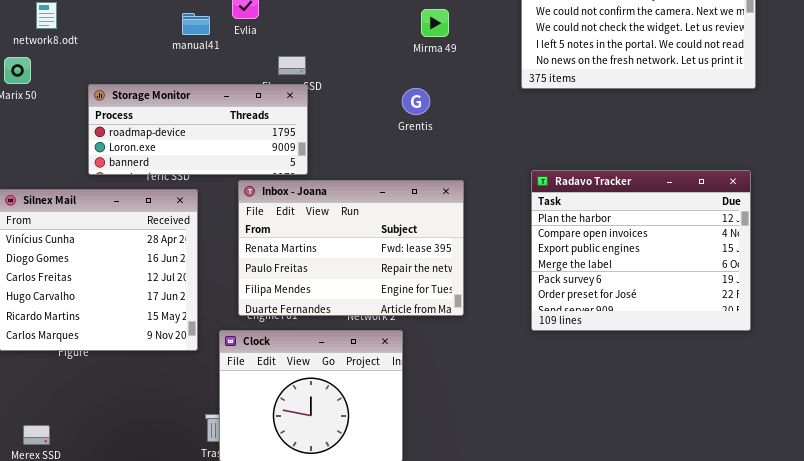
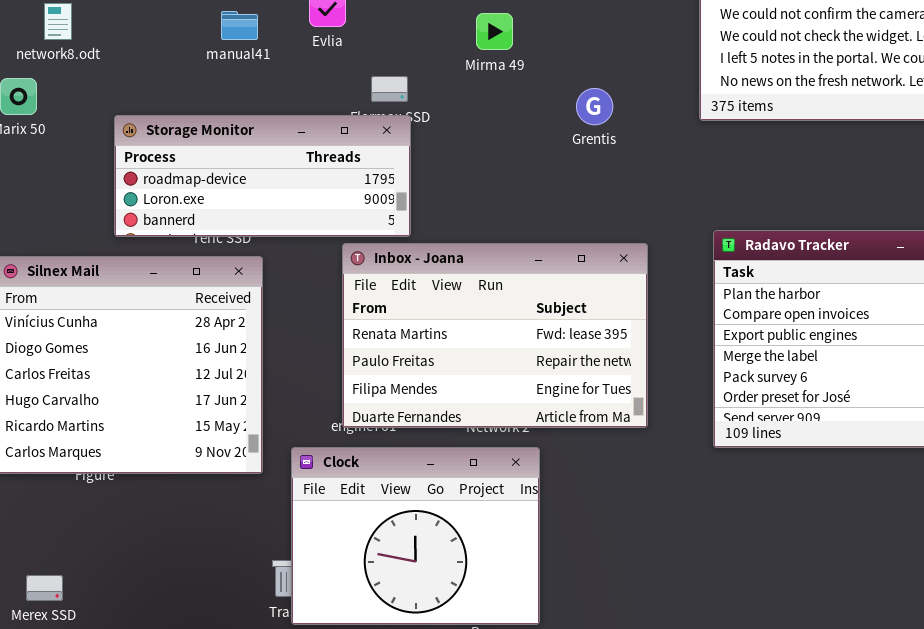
Mirma 49: [421,9,449,37] -> [476,13,513,50], moved
manual41: [182,13,210,35] -> [221,11,258,40], moved
Grentis: [402,88,430,115] -> [576,88,613,125], moved
Inbox - Joana: [238,180,464,316] -> [342,243,648,428], moved

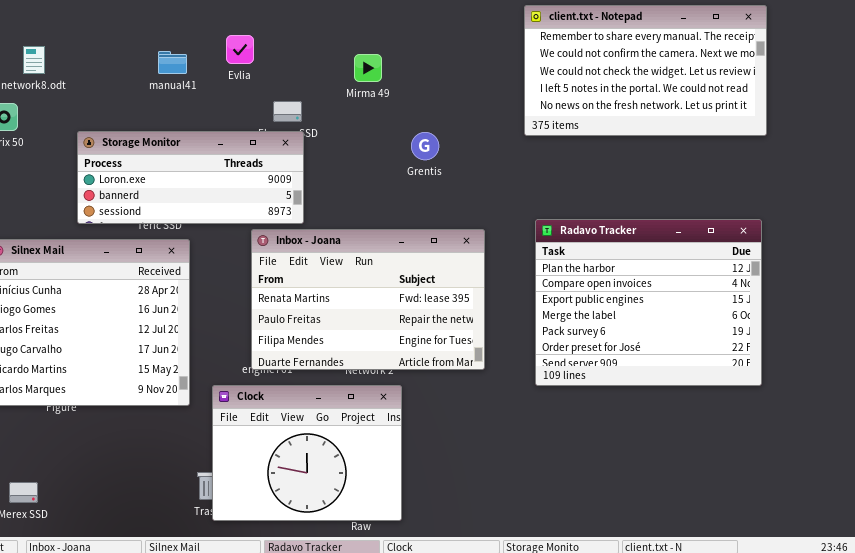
Grentis: [576,88,613,125] -> [411,132,439,160], moved
Storage Monitor: [114,115,411,237] -> [77,131,304,224], scrolled down 1 row

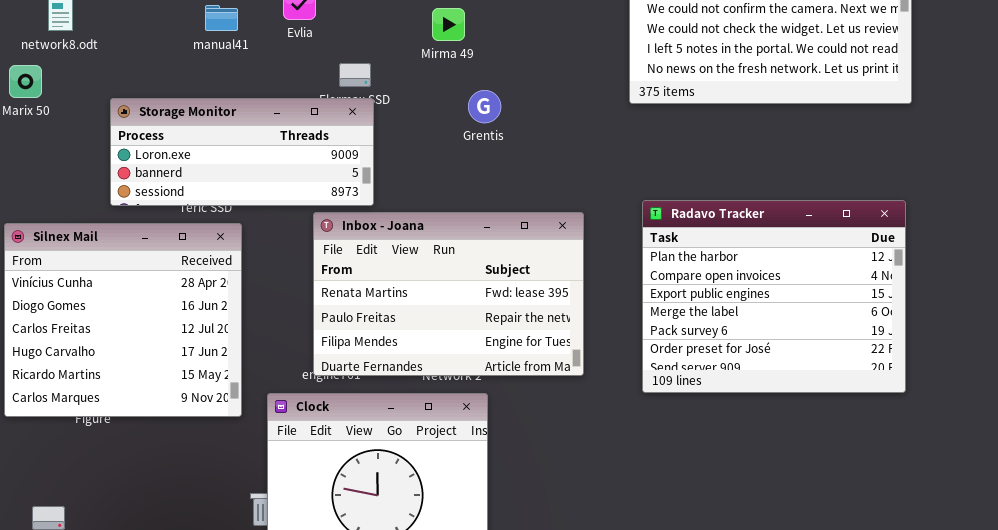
Grentis: [411,132,439,160] -> [468,90,501,123], moved

